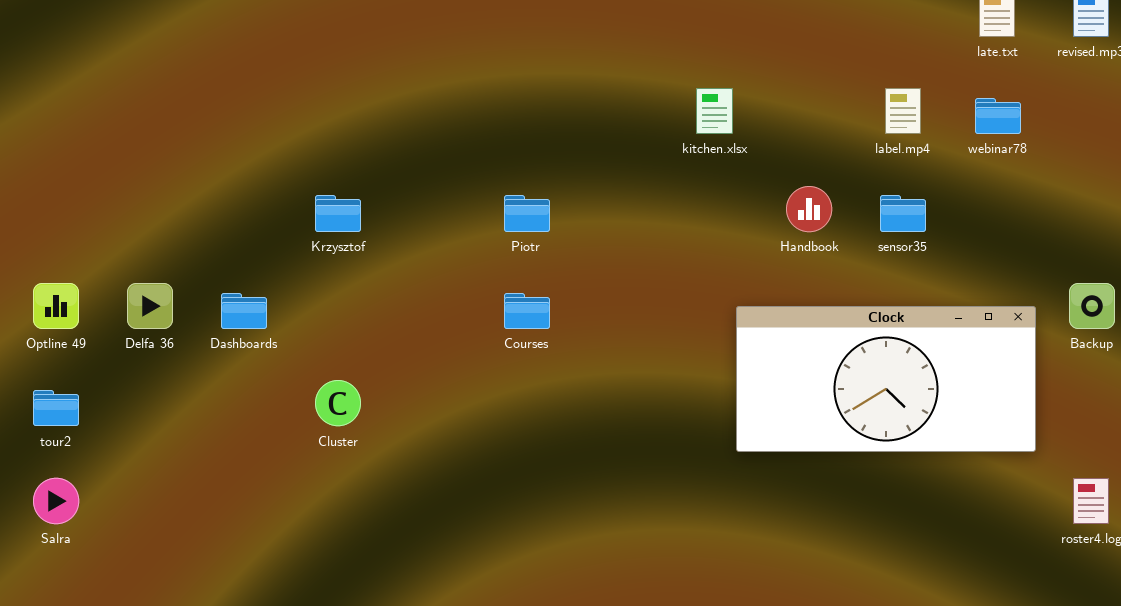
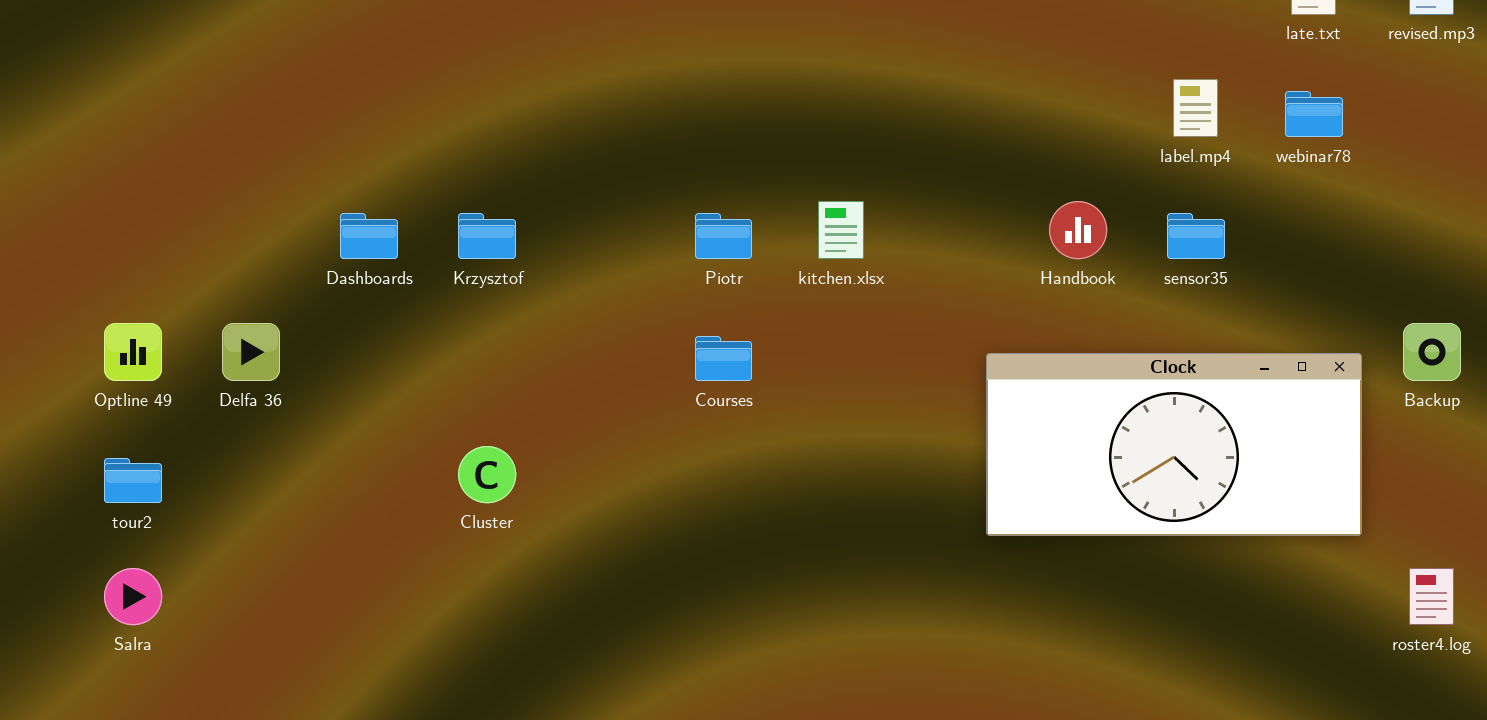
kitchen.xlsx: [696,88,733,134] -> [818,201,864,259], moved
Dashboards: [221,293,267,329] -> [340,213,398,259], moved

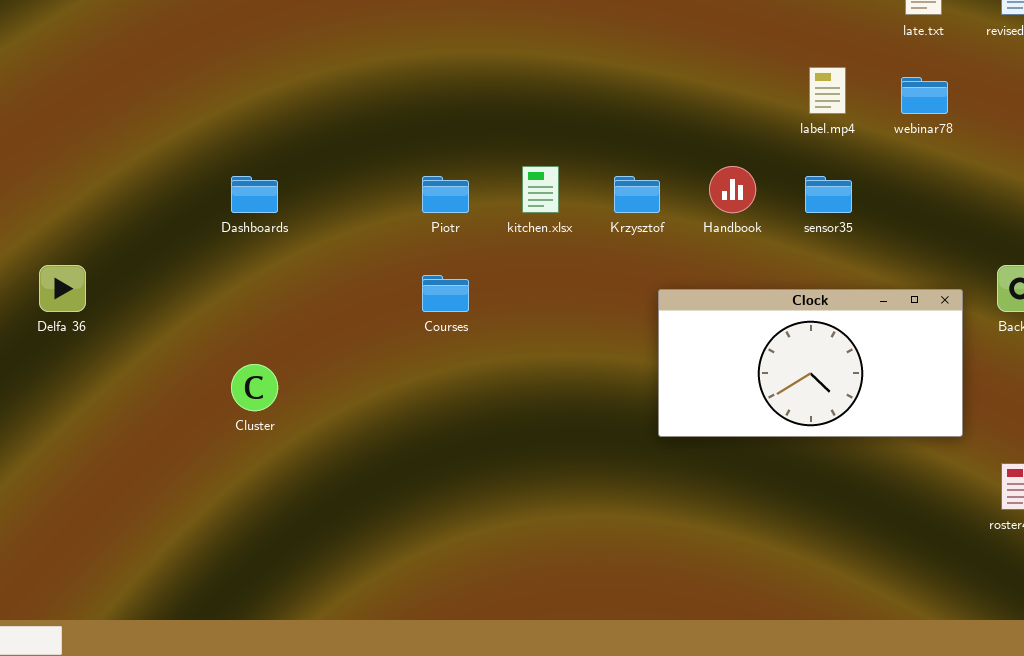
Dashboards: [340,213,398,259] -> [231,176,278,213], moved
Krzysztof: [458,213,516,259] -> [614,176,660,213], moved

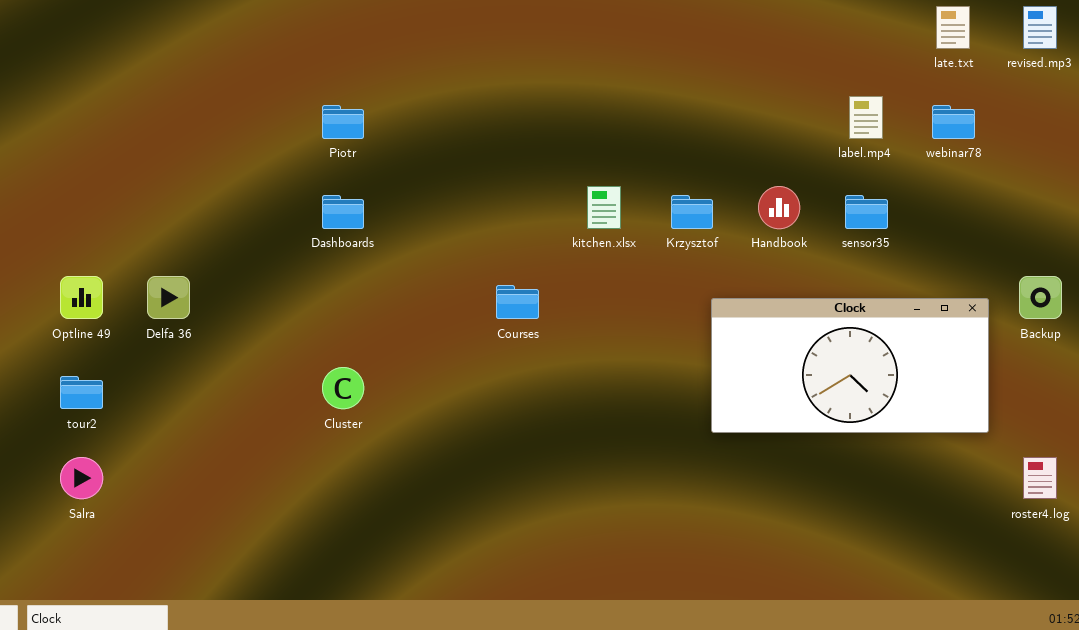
Piotr: [422,176,469,213] -> [322,105,364,139], moved

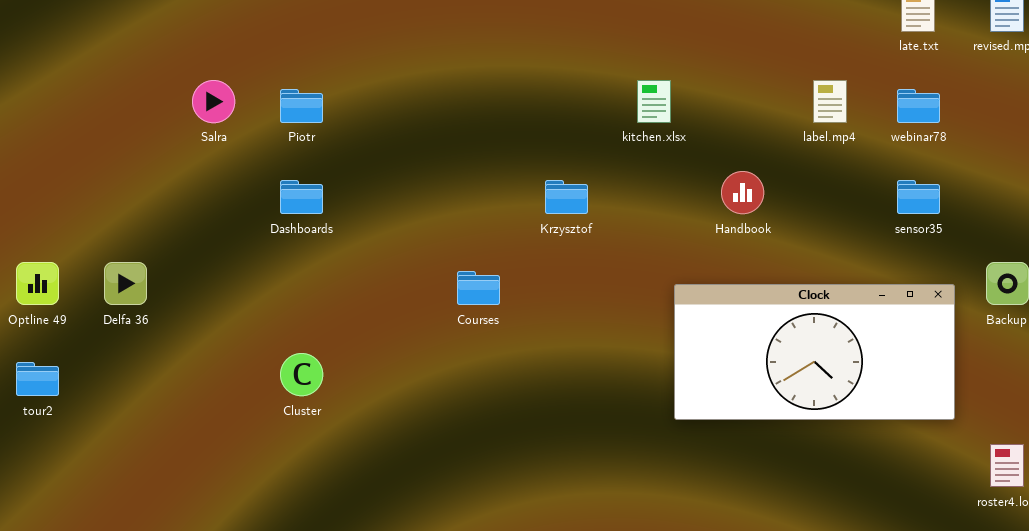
kitchen.xlsx: [587,186,621,229] -> [637,80,671,123], moved
Krzysztof: [671,195,713,229] -> [545,180,588,214], moved
sensor35: [845,195,888,229] -> [897,180,940,214], moved
Salra: [60,457,103,499] -> [192,80,235,123], moved

